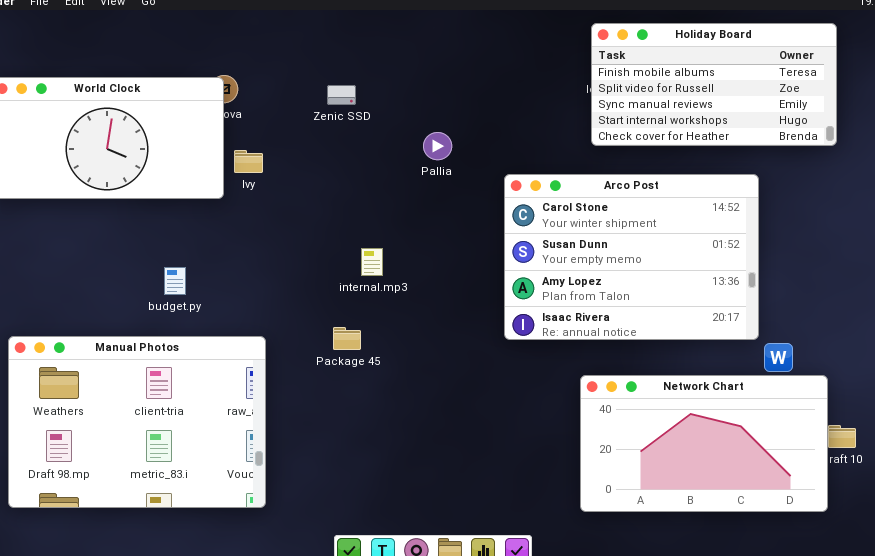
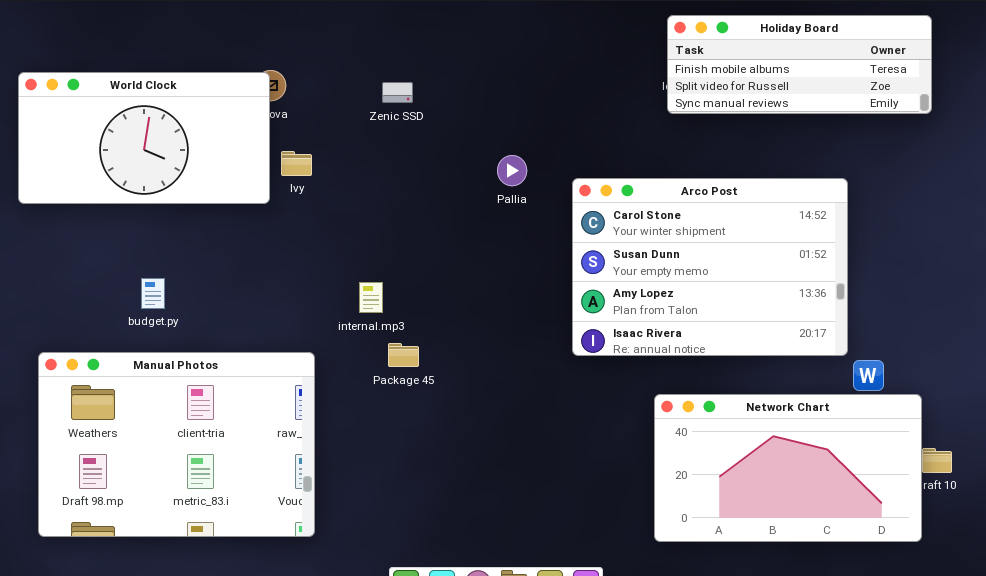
Holiday Board: [591,23,837,146] -> [667,15,932,114], resized
Pallia: [423,132,452,160] -> [497,155,527,186], moved
internal.mp3: [361,248,383,276] -> [359,282,383,313], moved
budget.py: [164,267,186,295] -> [141,278,165,309], moved

